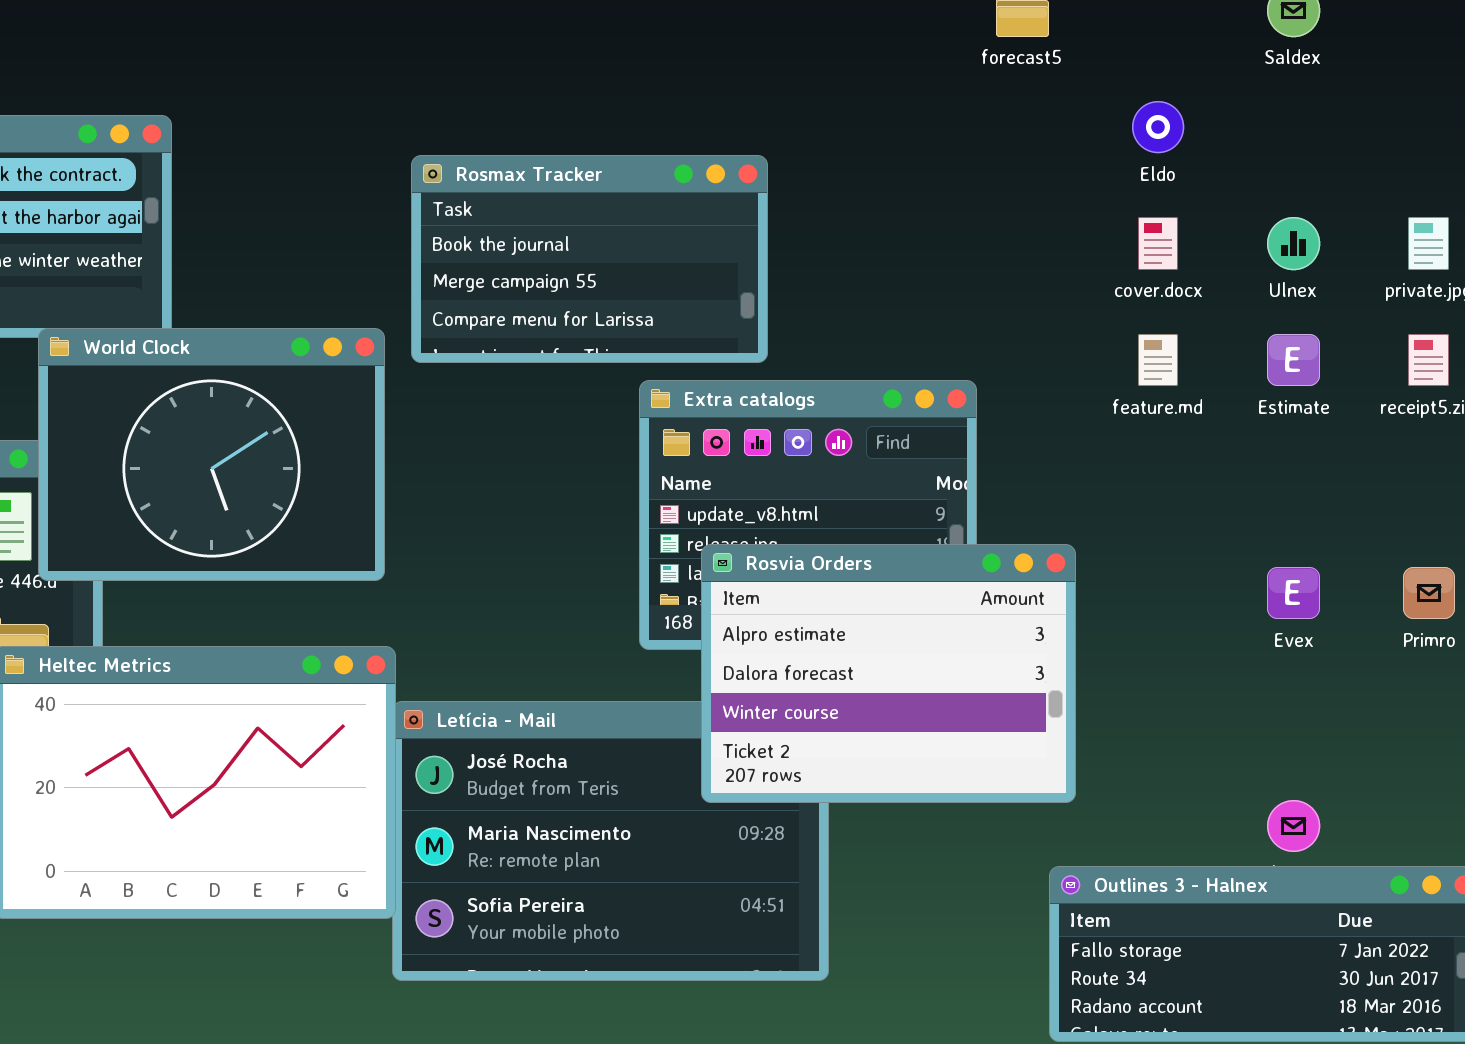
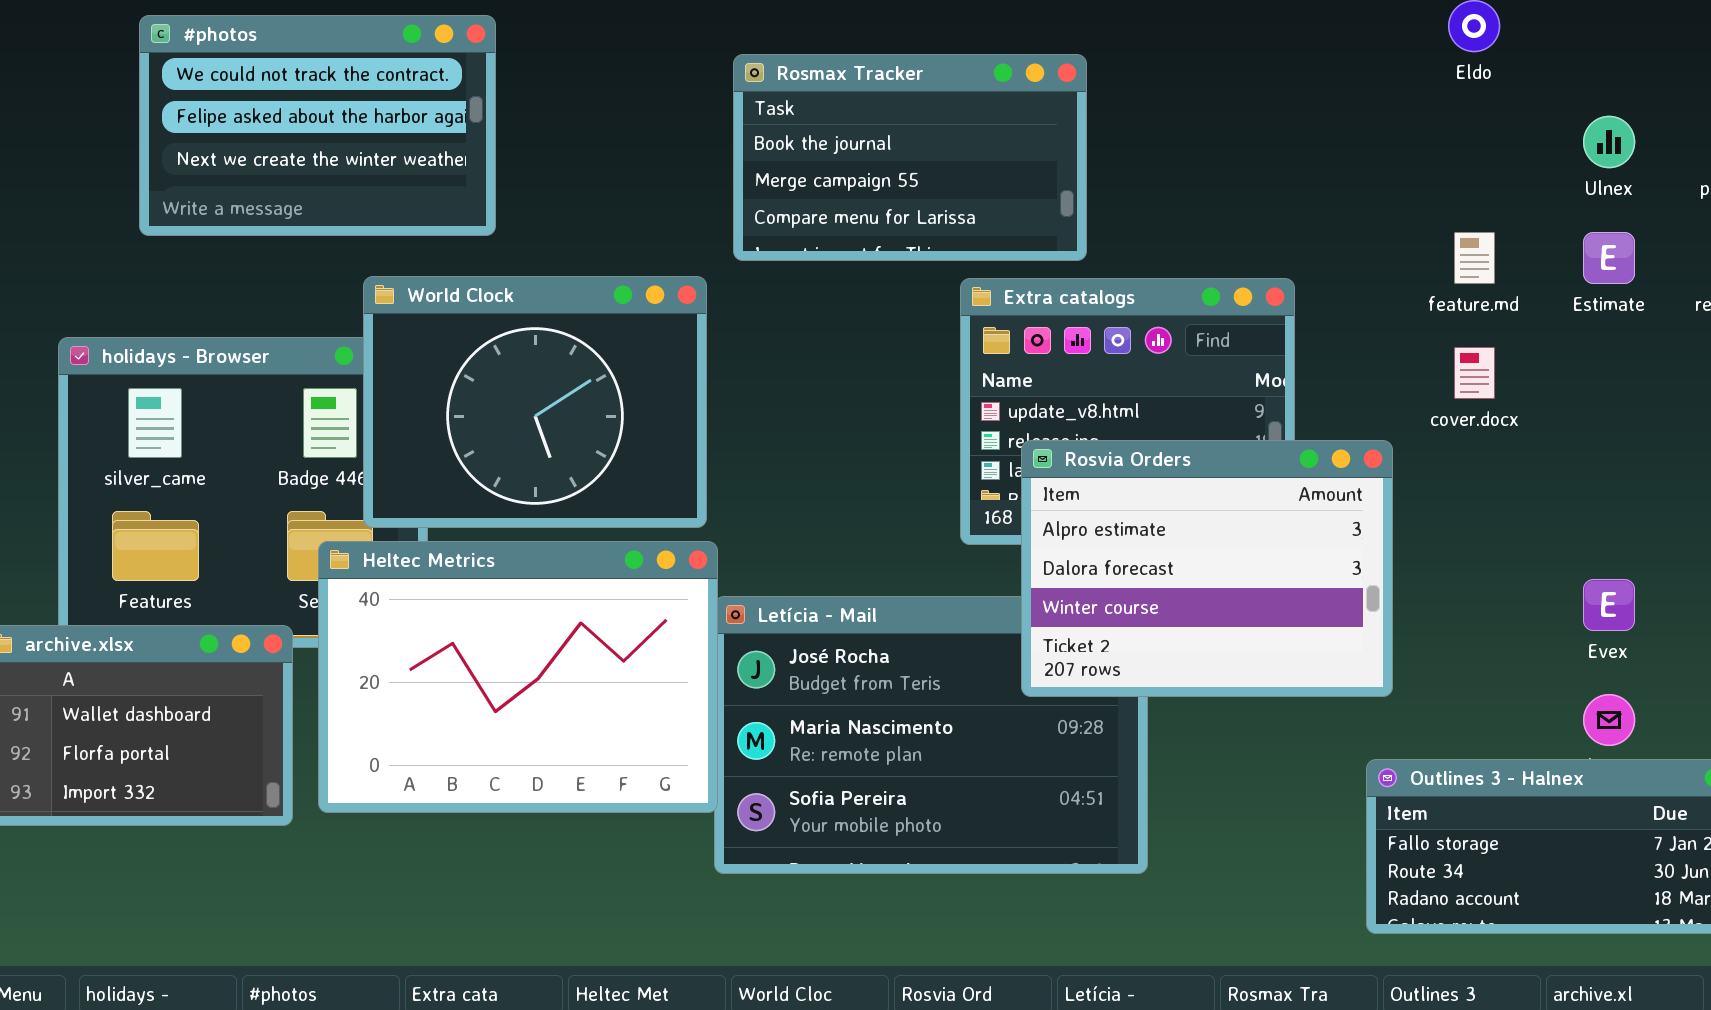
cover.docx: [1138,217,1178,270] -> [1454,347,1495,399], moved
World Clock: [38,328,385,581] -> [363,276,707,528], moved
Evex: [1267,567,1320,619] -> [1583,579,1635,631], moved

